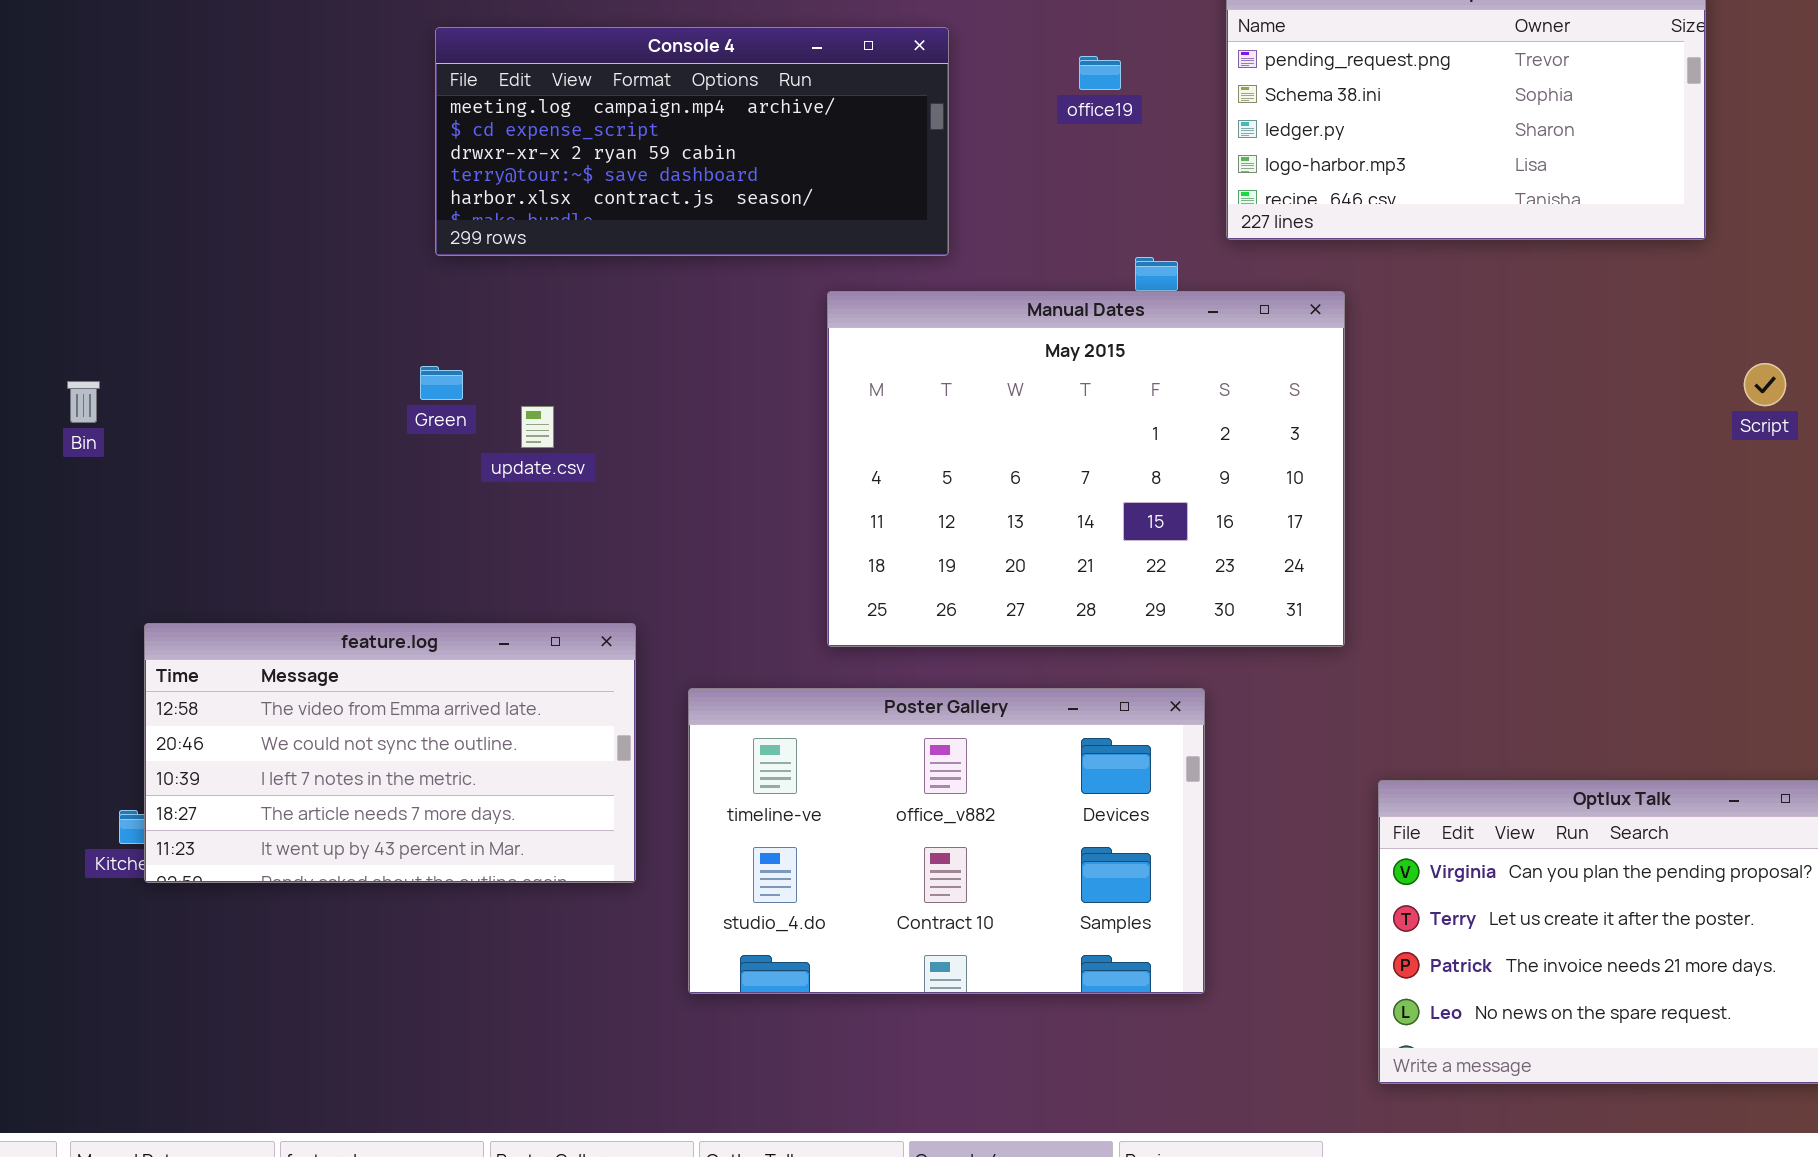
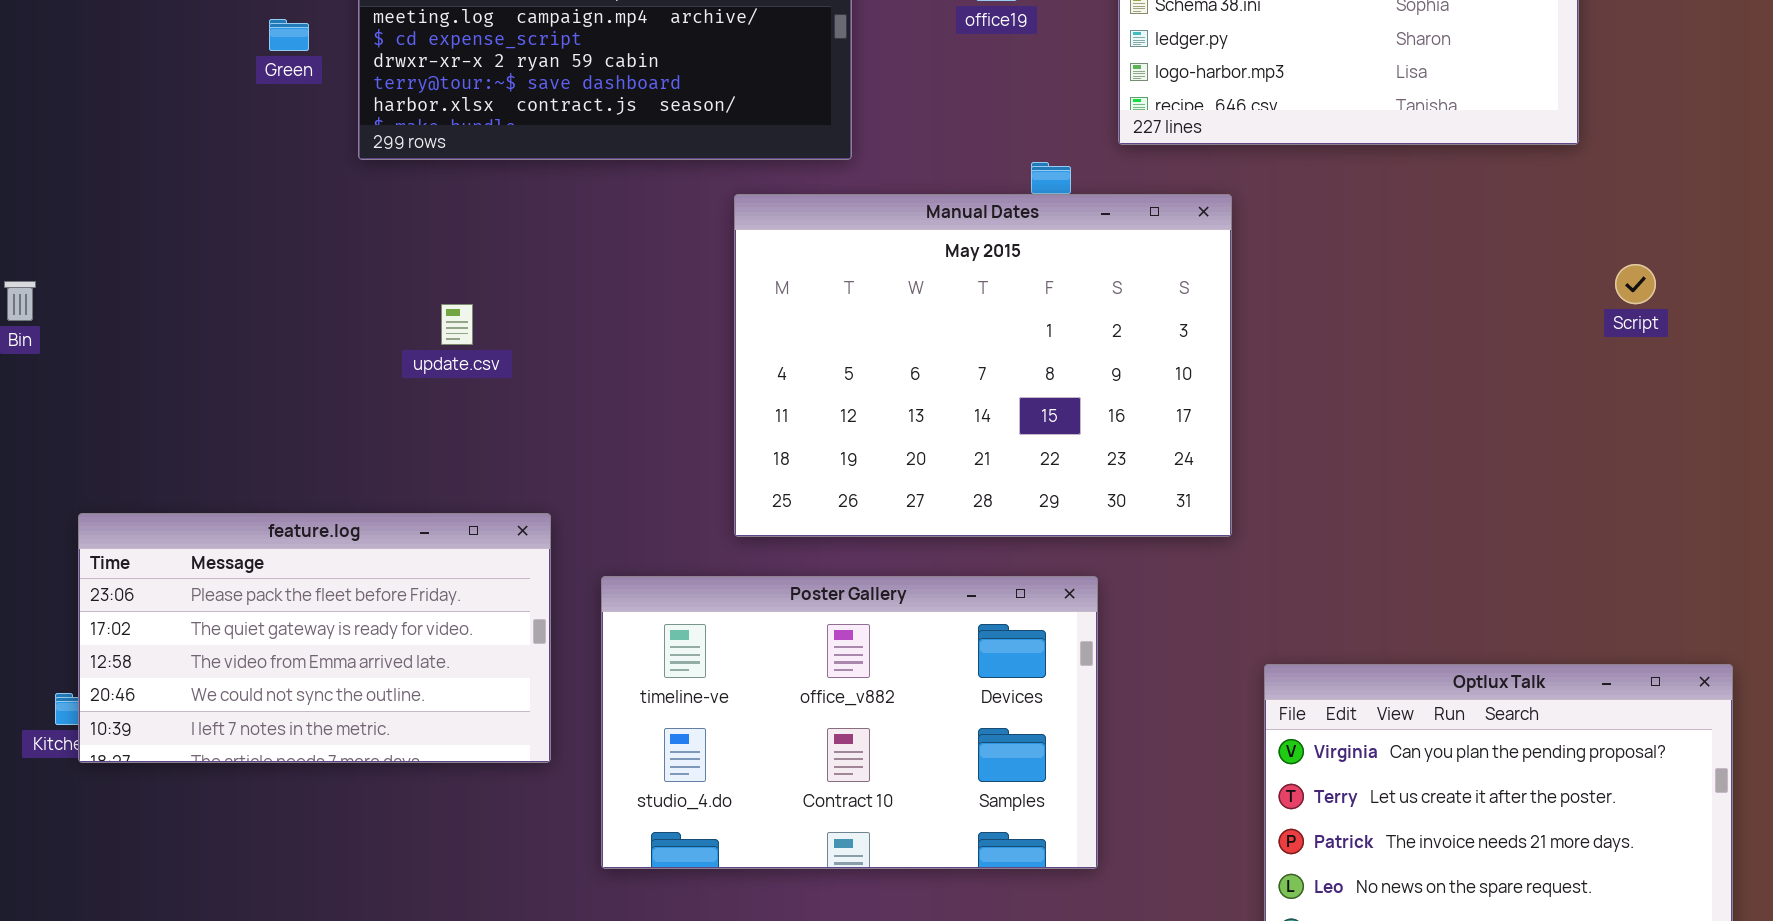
Green: [420,366,463,400] -> [269,19,309,51], moved
feature.log: [144,623,636,883] -> [78,513,551,763], scrolled up 2 rows

